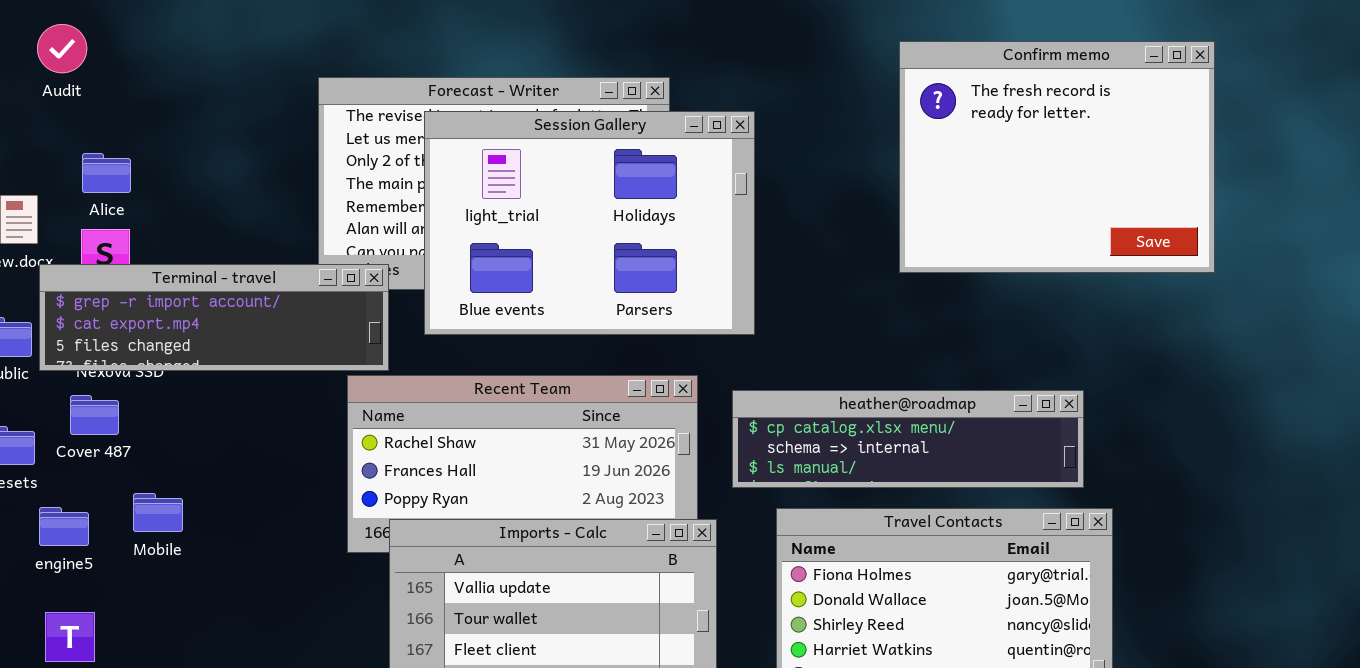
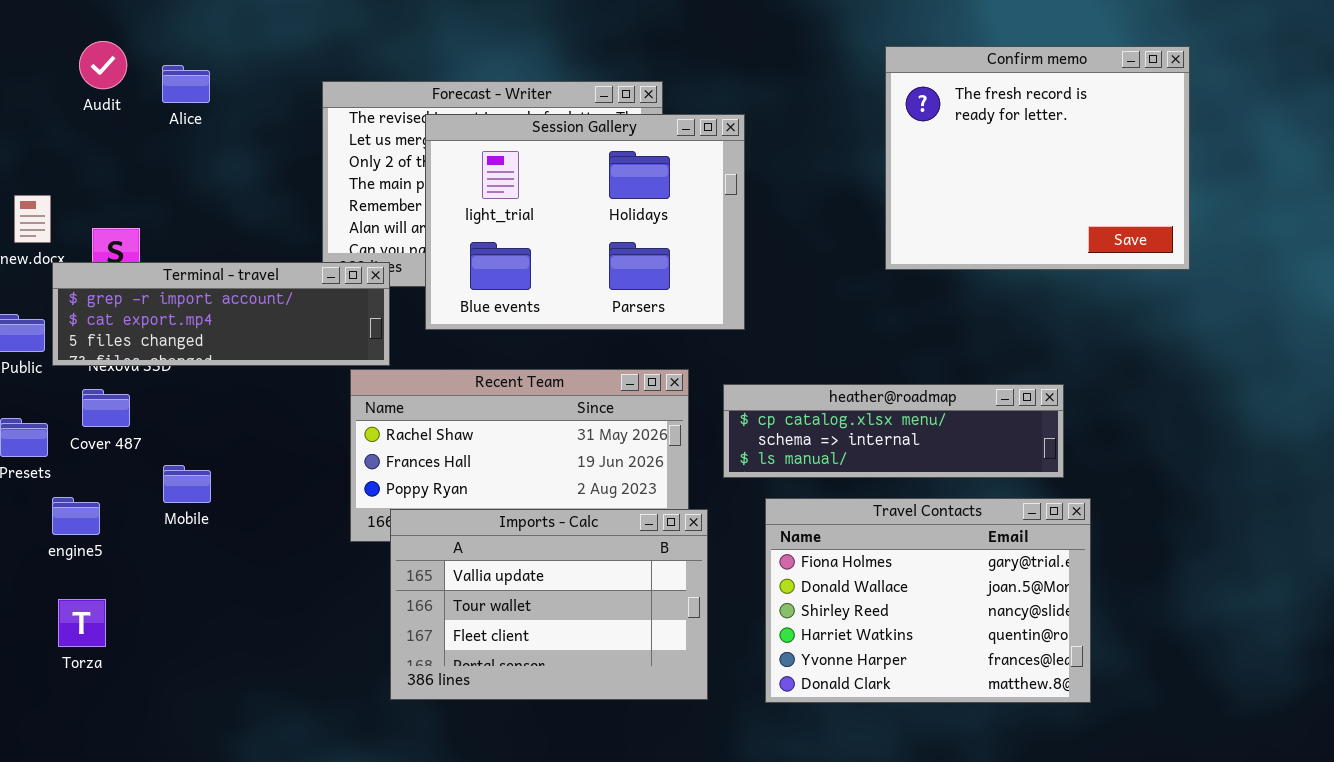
Audit: [37,24,87,73] -> [79,41,127,89], moved
Alice: [82,153,131,193] -> [162,65,210,103], moved
Mobile: [133,493,183,532] -> [163,465,211,503], moved

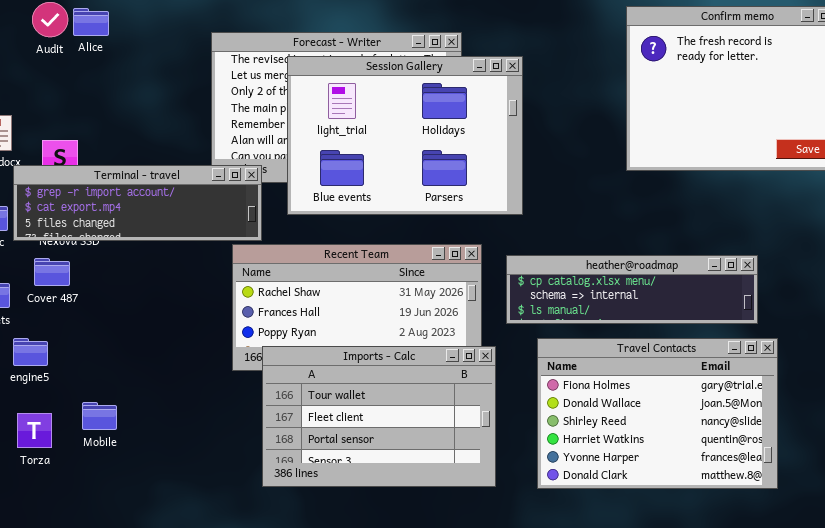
Alice: [162,65,210,103] -> [73,8,109,36], moved
Mobile: [163,465,211,503] -> [82,402,117,430], moved
Imports - Calc: [390,509,708,700] -> [262,346,496,487], scrolled down 1 row

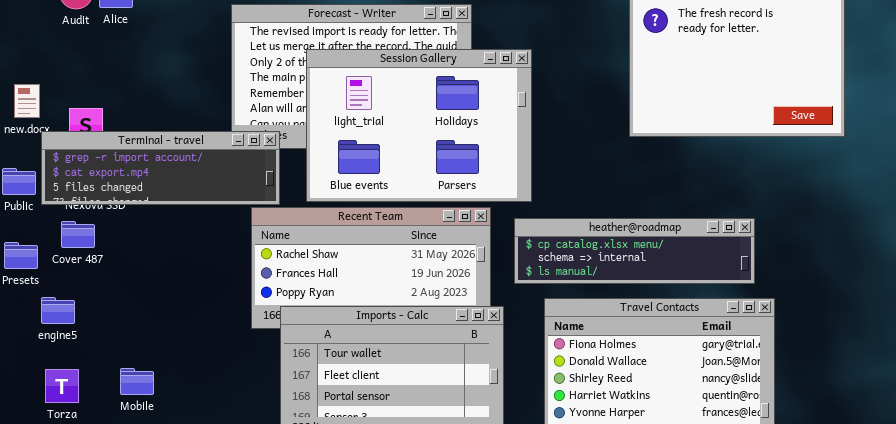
Session Gallery: [287,56,523,215] -> [306,49,532,202], moved
Mobile: [82,402,117,430] -> [120,368,154,395], moved

